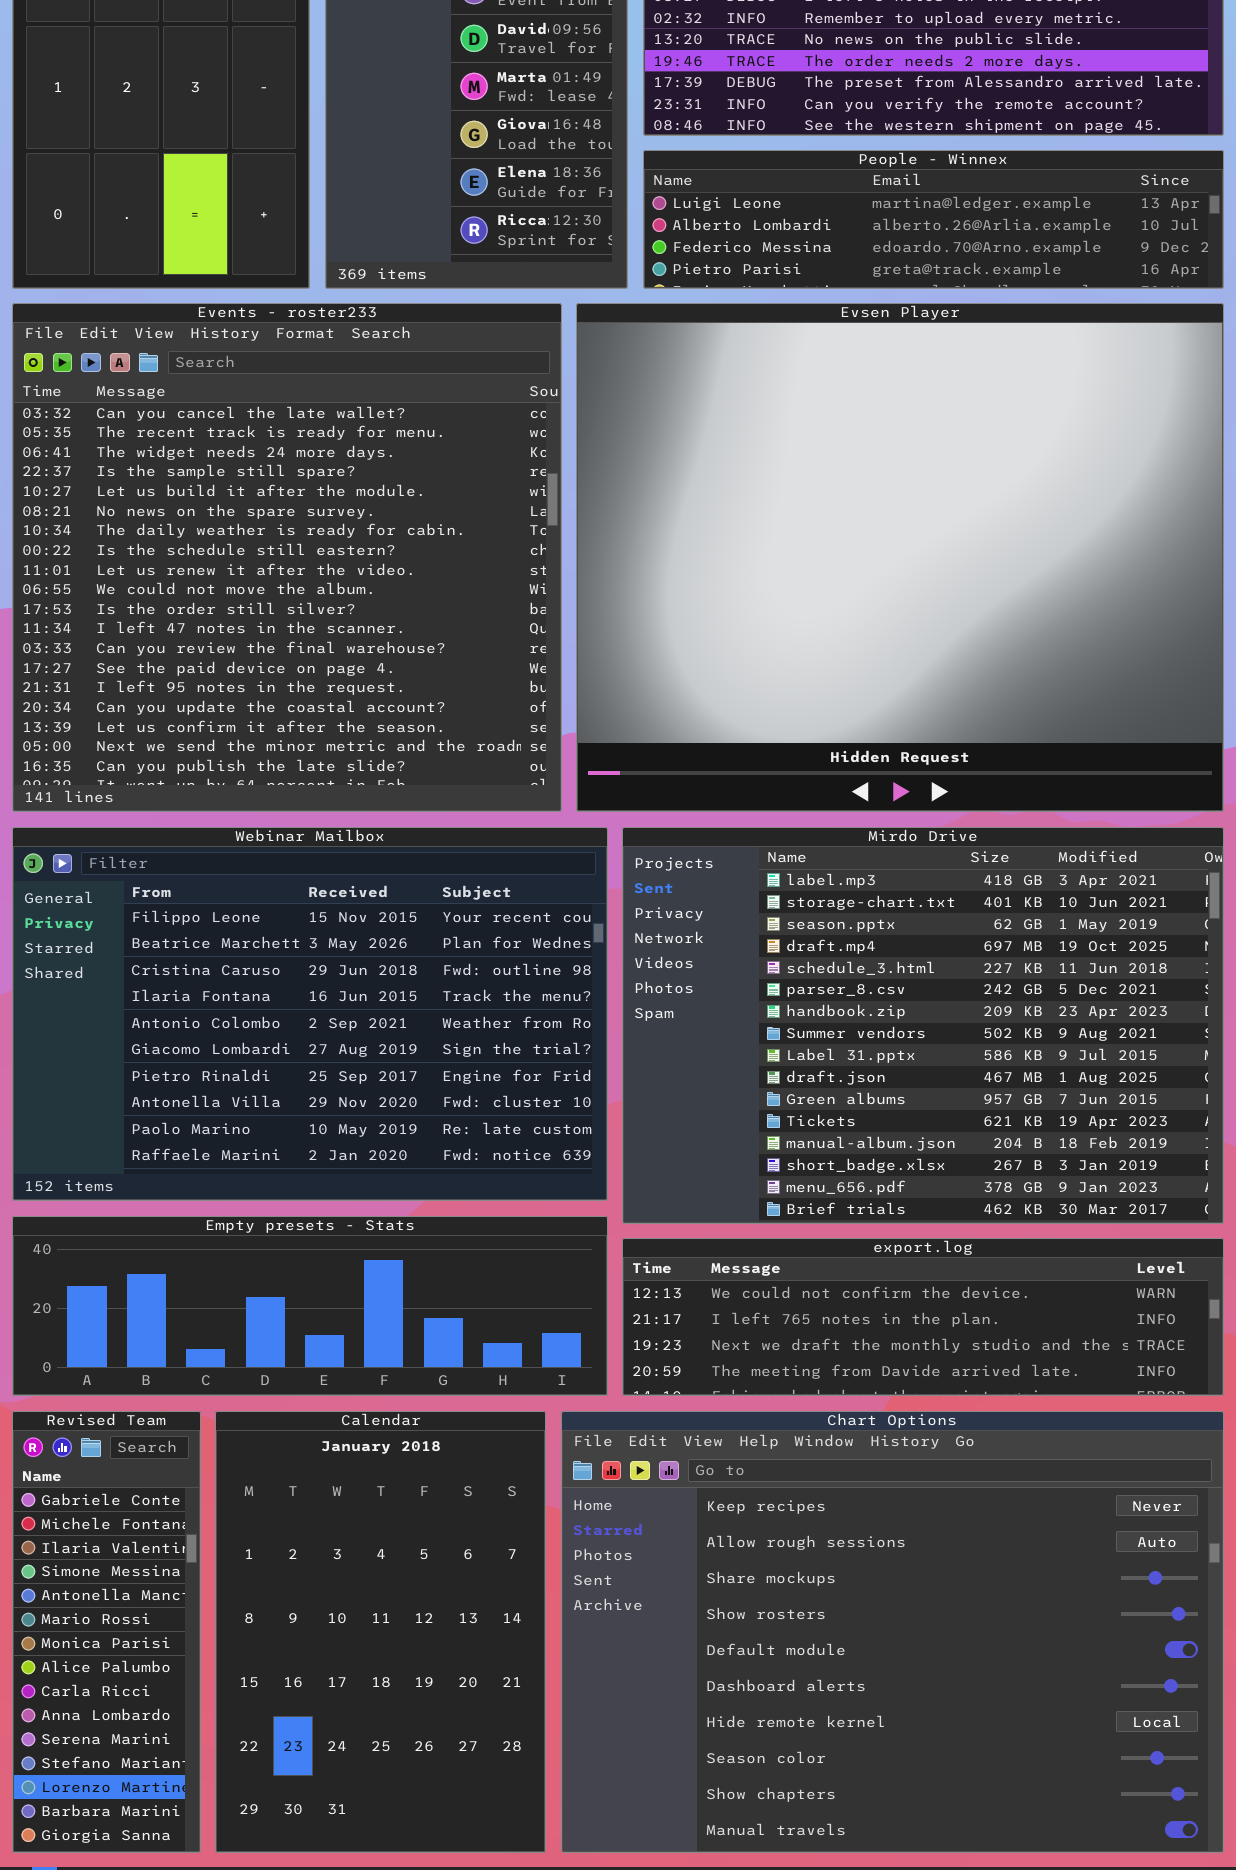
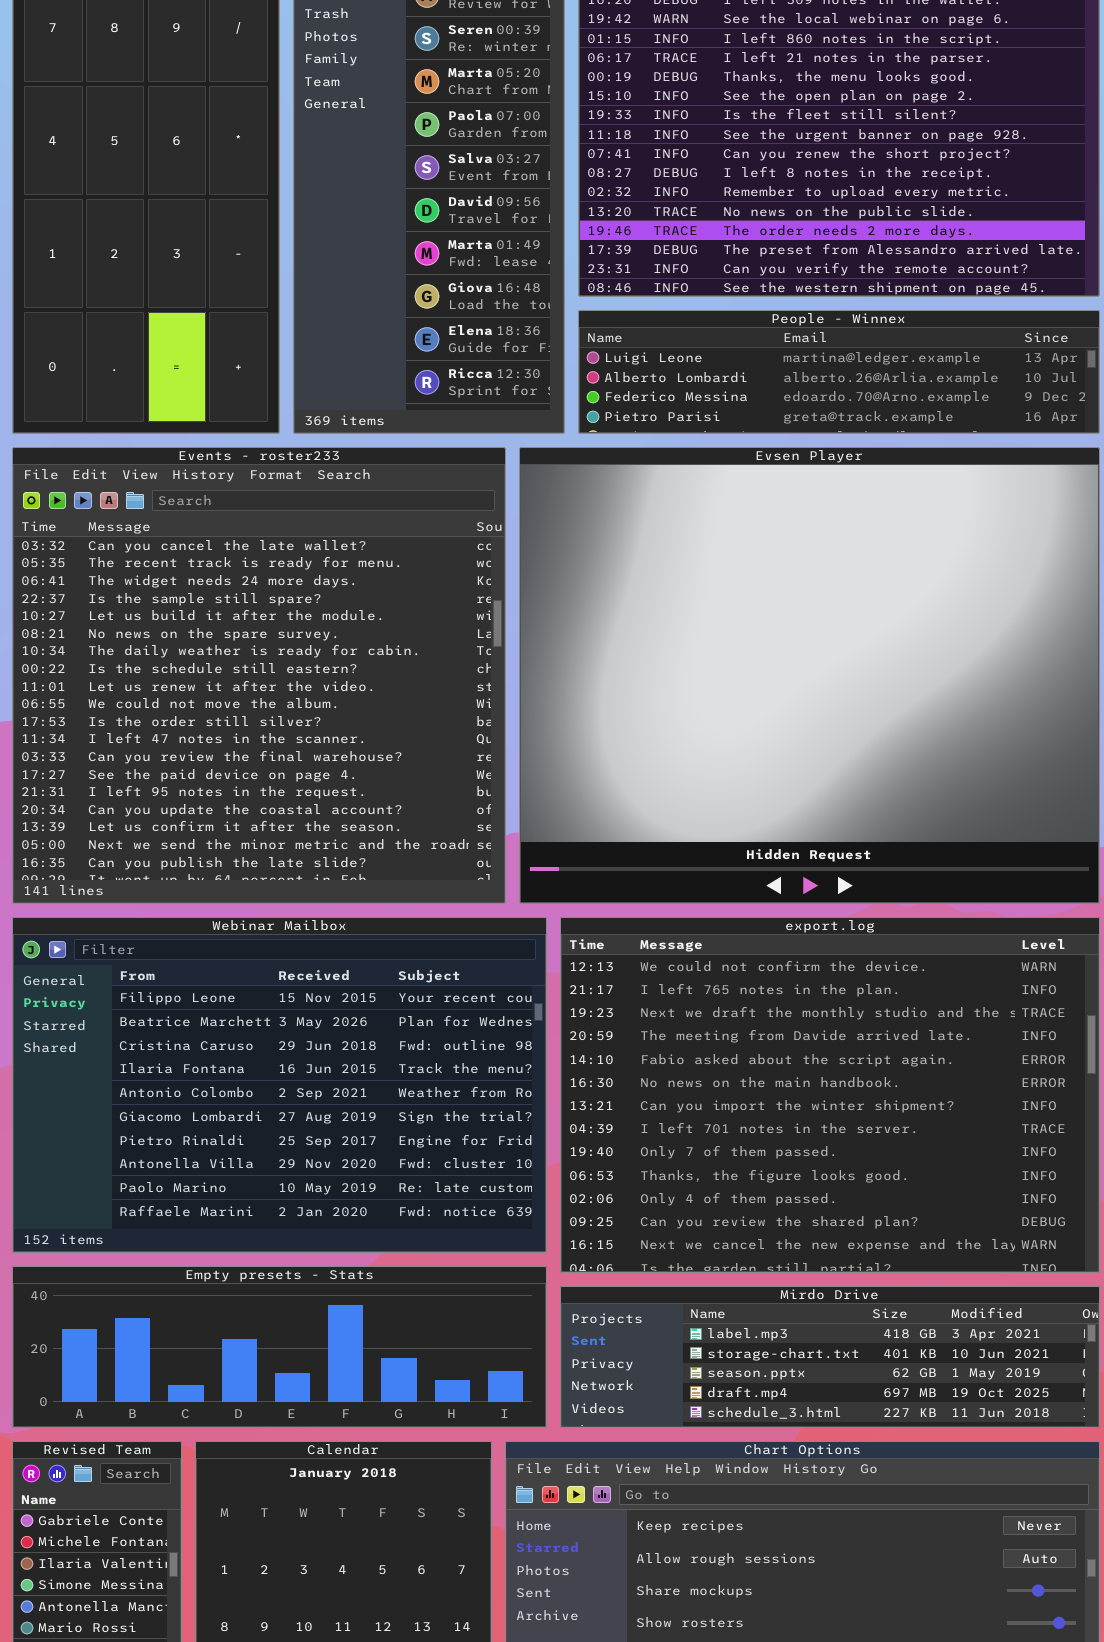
Mirdo Drive: [622,827,1224,1224] -> [560,1286,1100,1428], moved, resized
export.log: [622,1238,1224,1396] -> [560,917,1100,1273], moved, resized

